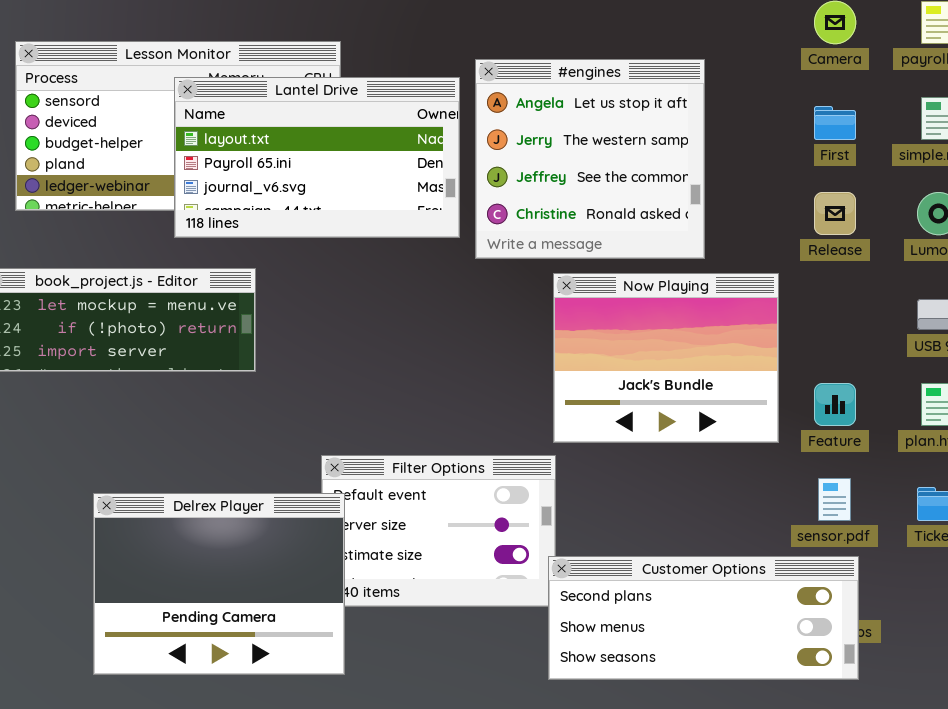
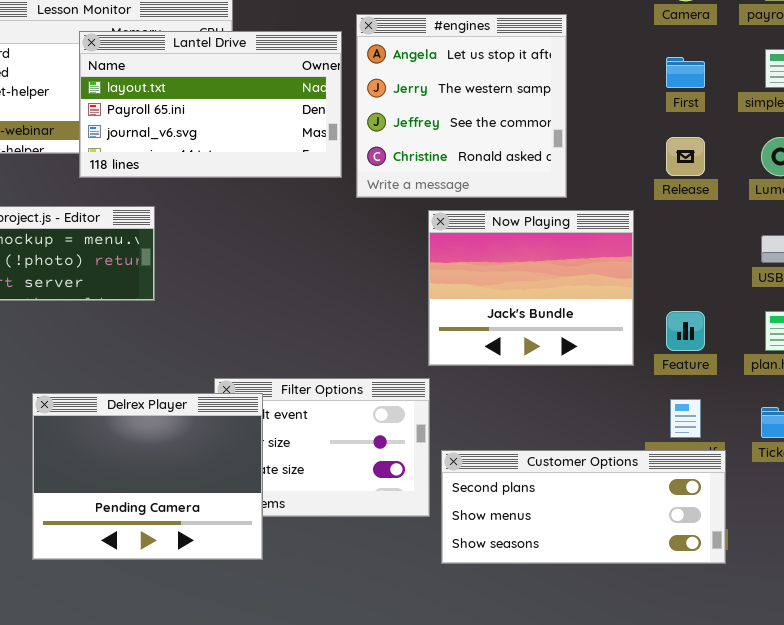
Delrex Player: [93,493,345,675] -> [32,393,263,560], moved
Customer Options: [548,556,859,680] -> [441,450,726,564], moved

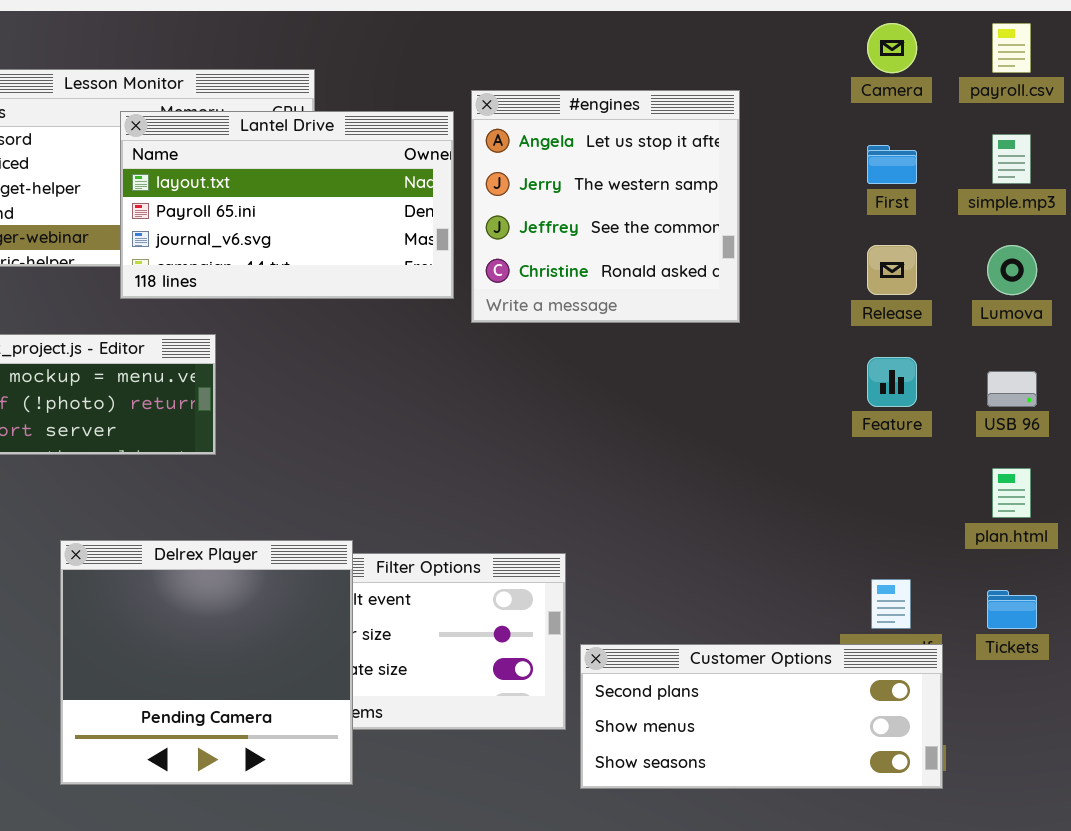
Now Playing: [428,210,634,366] -> none, closed
Feature: [666,311,705,351] -> [867,357,917,407], moved
Delrex Player: [32,393,263,560] -> [60,540,353,785], resized

